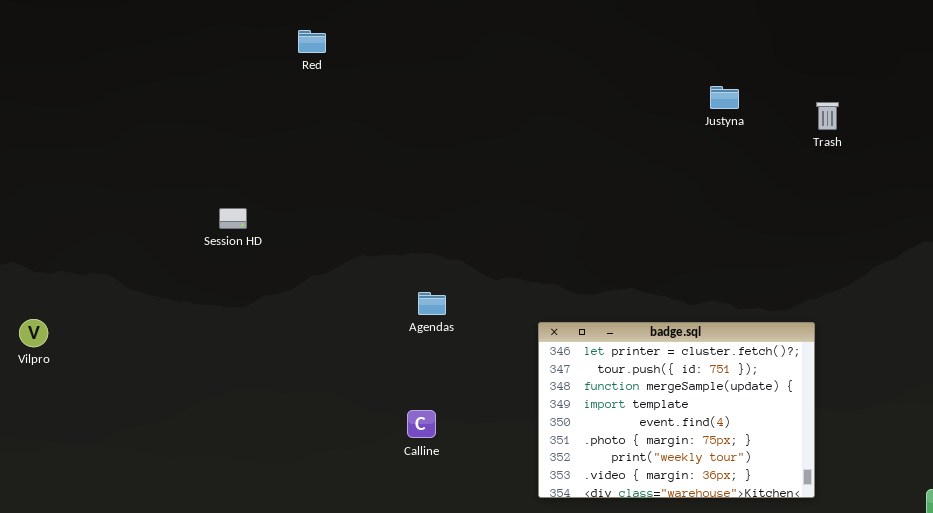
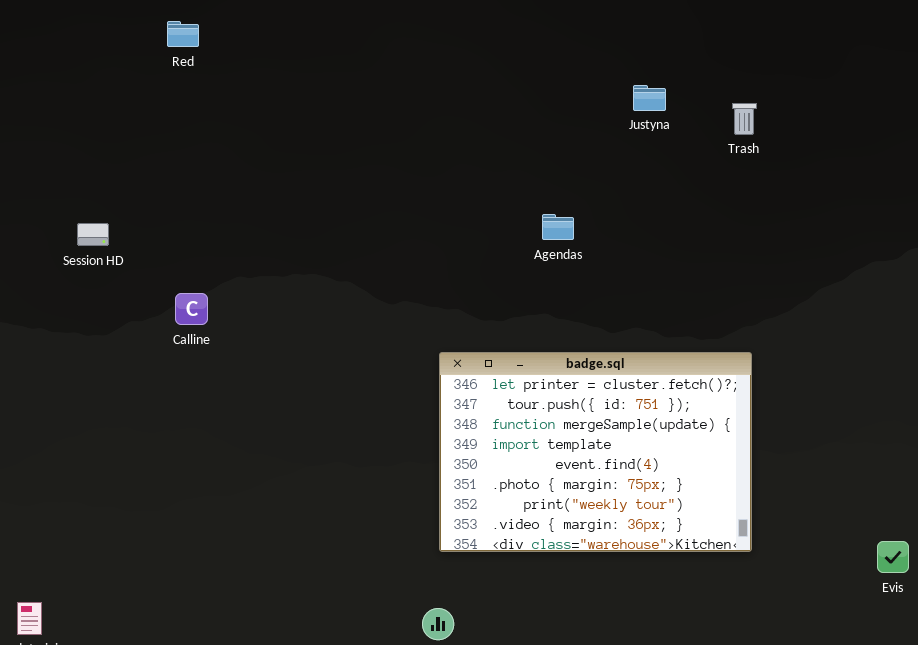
Trash: [816,102,839,130] -> [732,103,757,135], moved
Agendas: [418,292,446,315] -> [542,214,574,240], moved
Calline: [407,410,436,438] -> [175,293,208,325], moved

